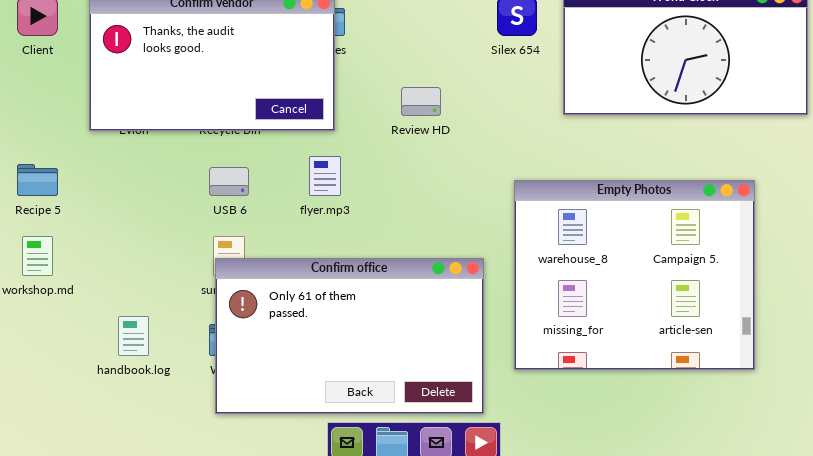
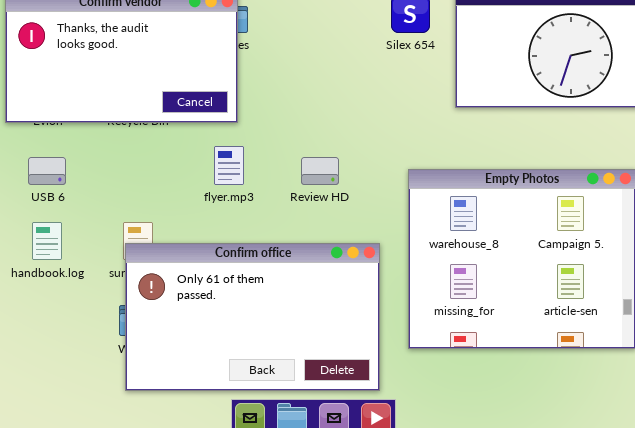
Review HD: [401,87,441,116] -> [301,157,339,185], moved
USB 6: [209,167,249,196] -> [28,157,66,185], moved
handbook.log: [118,316,149,356] -> [32,222,62,260], moved

